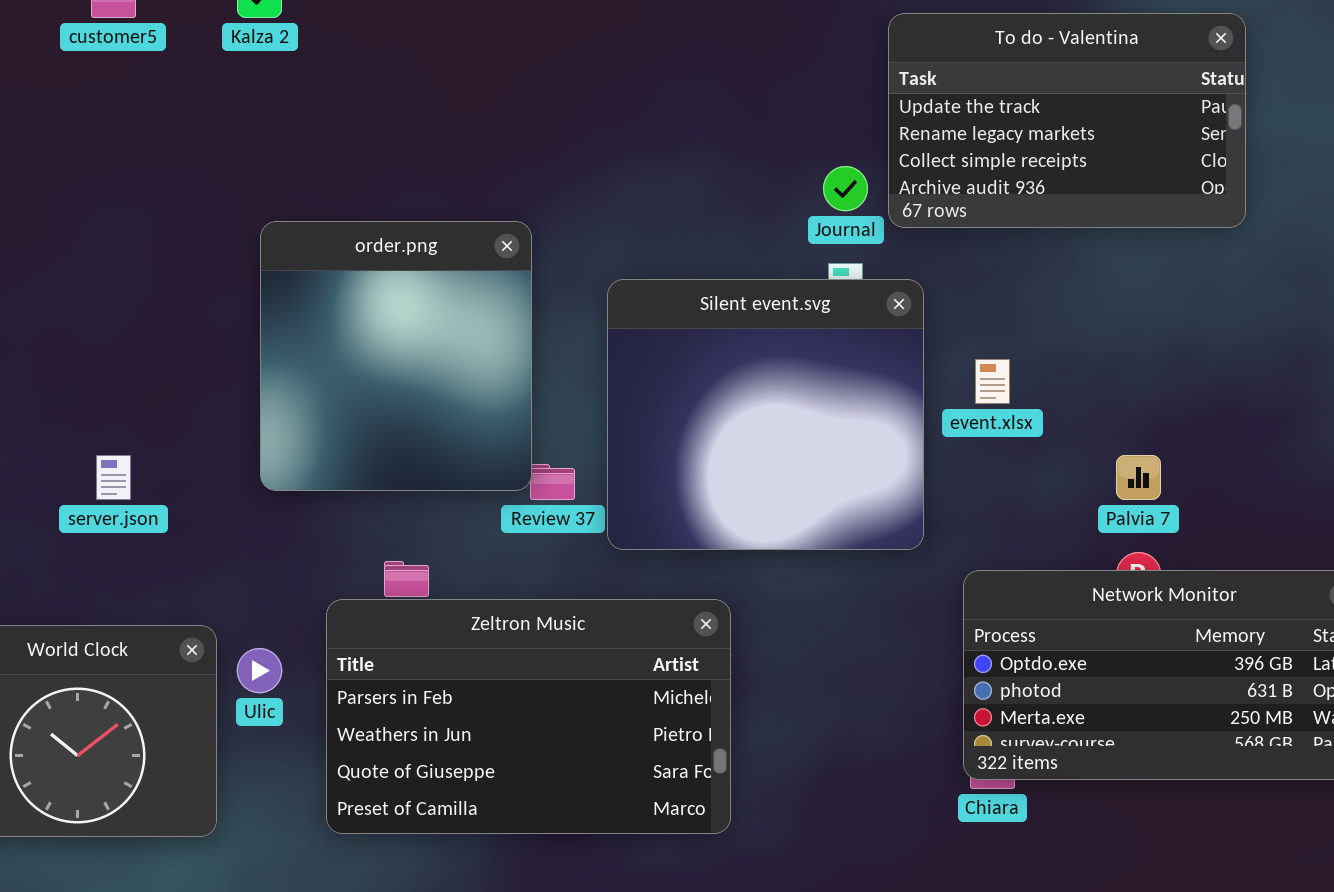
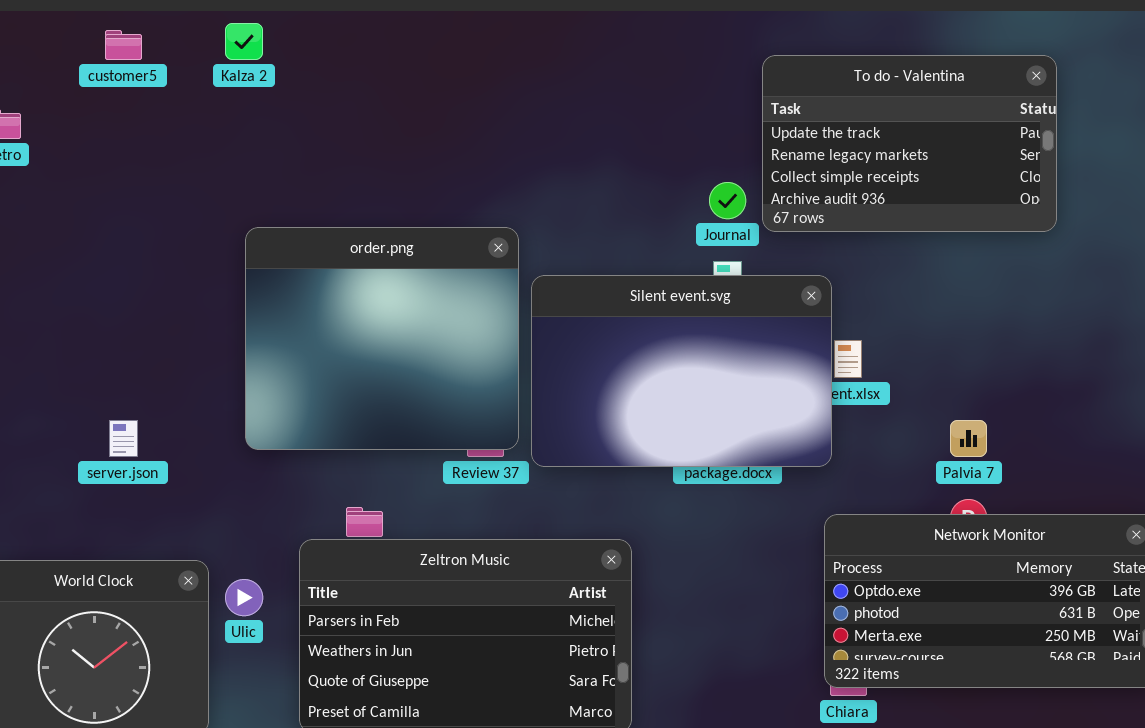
order.png: [260,221,532,491] -> [245,227,519,450], resized
Silent event.svg: [607,279,924,550] -> [531,275,832,467], resized

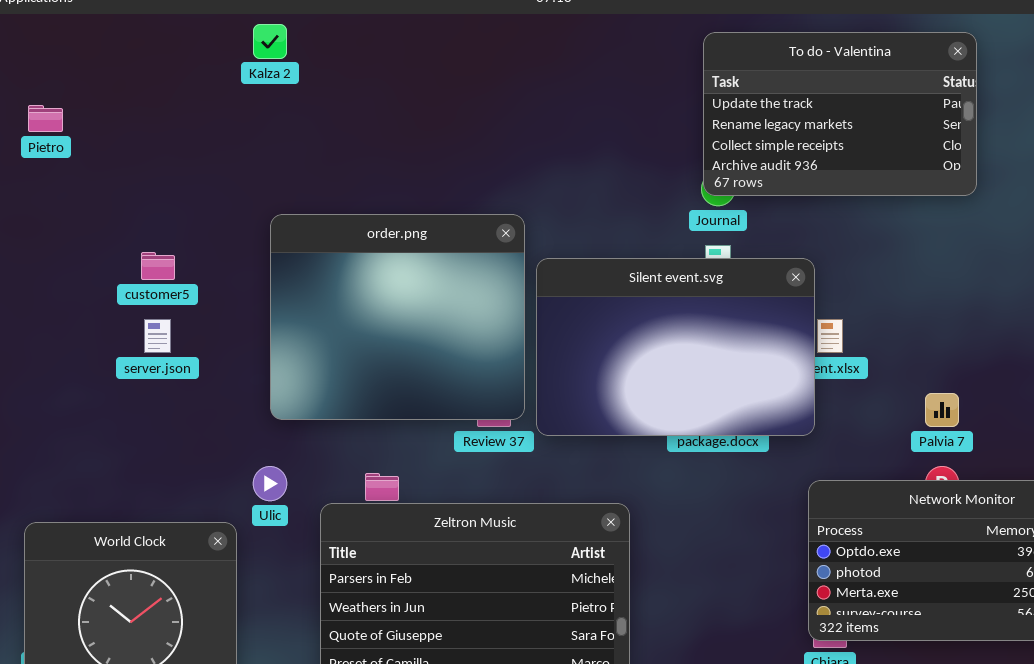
customer5: [105,30,142,60] -> [141,252,175,280], moved
To do - Valentina: [762,55,1057,232] -> [703,32,977,196], moved
server.json: [109,420,138,457] -> [144,319,171,353], moved
Ulic: [225,579,263,616] -> [253,466,287,501], moved

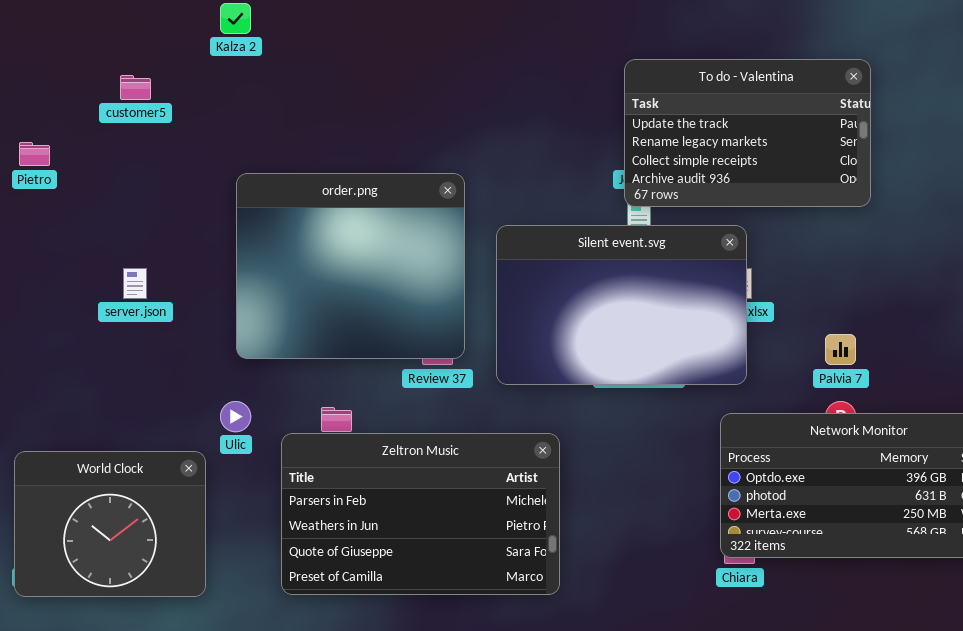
To do - Valentina: [703,32,977,196] -> [624,59,871,207], moved
Pietro: [28,105,63,132] -> [19,142,50,166], moved
customer5: [141,252,175,280] -> [120,75,151,100], moved
Silent event.svg: [536,258,815,436] -> [496,225,747,385], moved

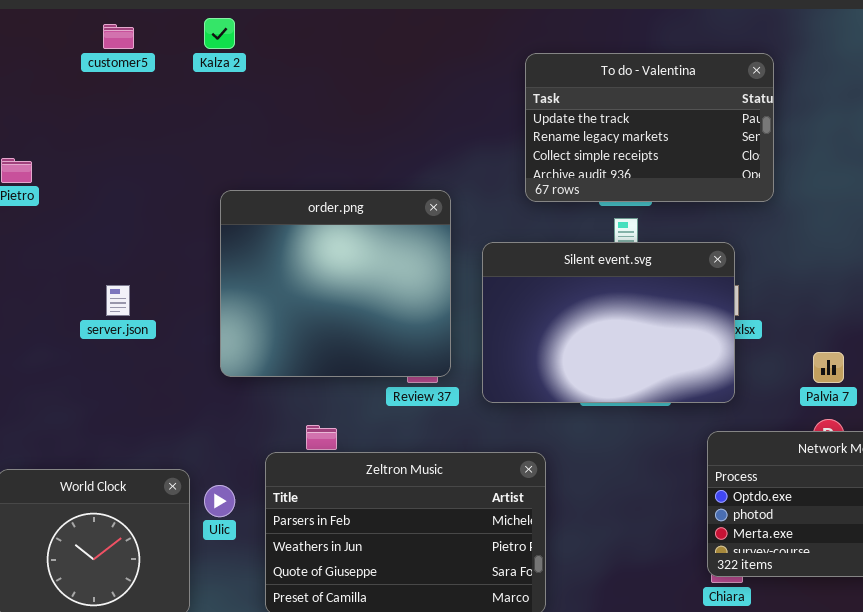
To do - Valentina: [624,59,871,207] -> [525,53,774,202], moved
customer5: [120,75,151,100] -> [103,24,134,49], moved
Ulic: [220,401,251,432] -> [204,485,235,517], moved

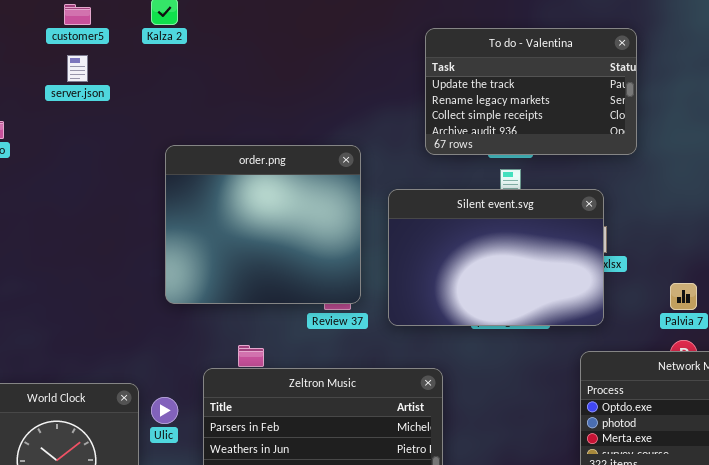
server.json: [106,285,130,316] -> [67,55,88,82], moved

